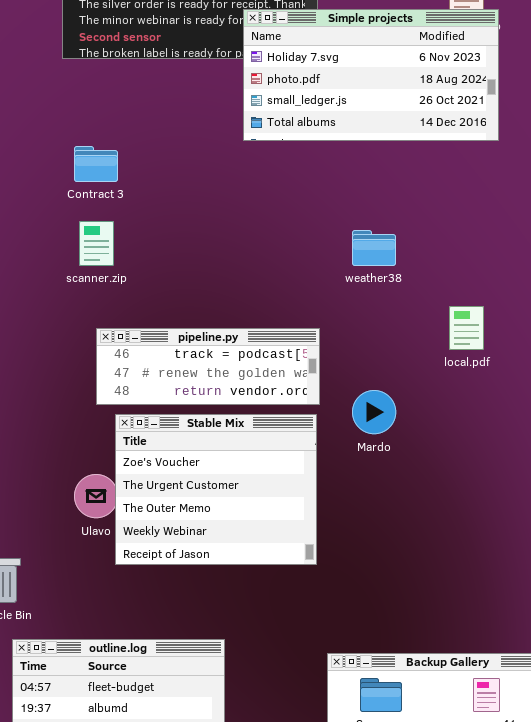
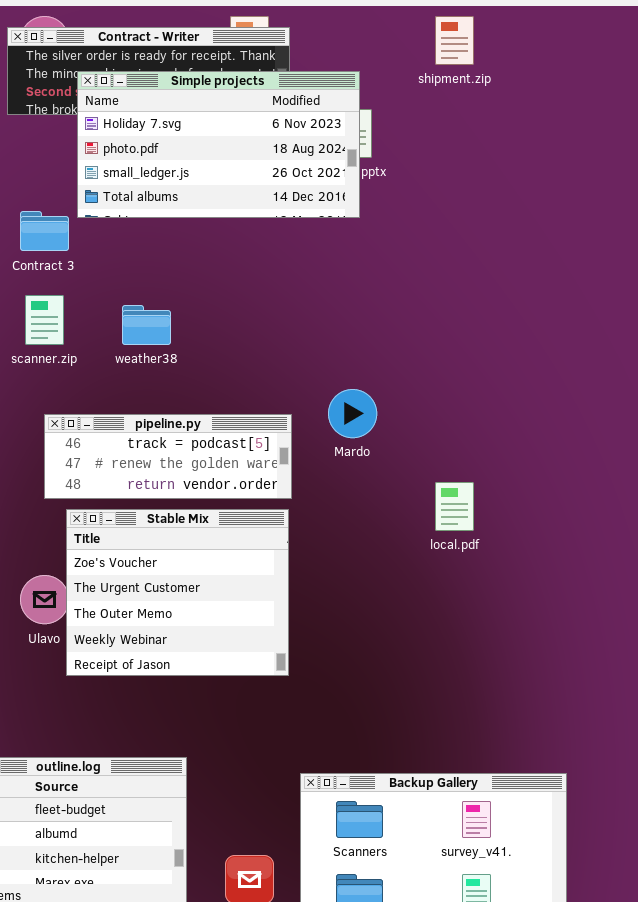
Simple projects: [243,9,499,141] -> [77,71,360,218], moved
weather38: [352,230,396,266] -> [122,305,171,345], moved
local.pdf: [449,306,484,350] -> [435,482,474,531], moved
Mardo: [352,390,396,434] -> [328,389,377,438], moved

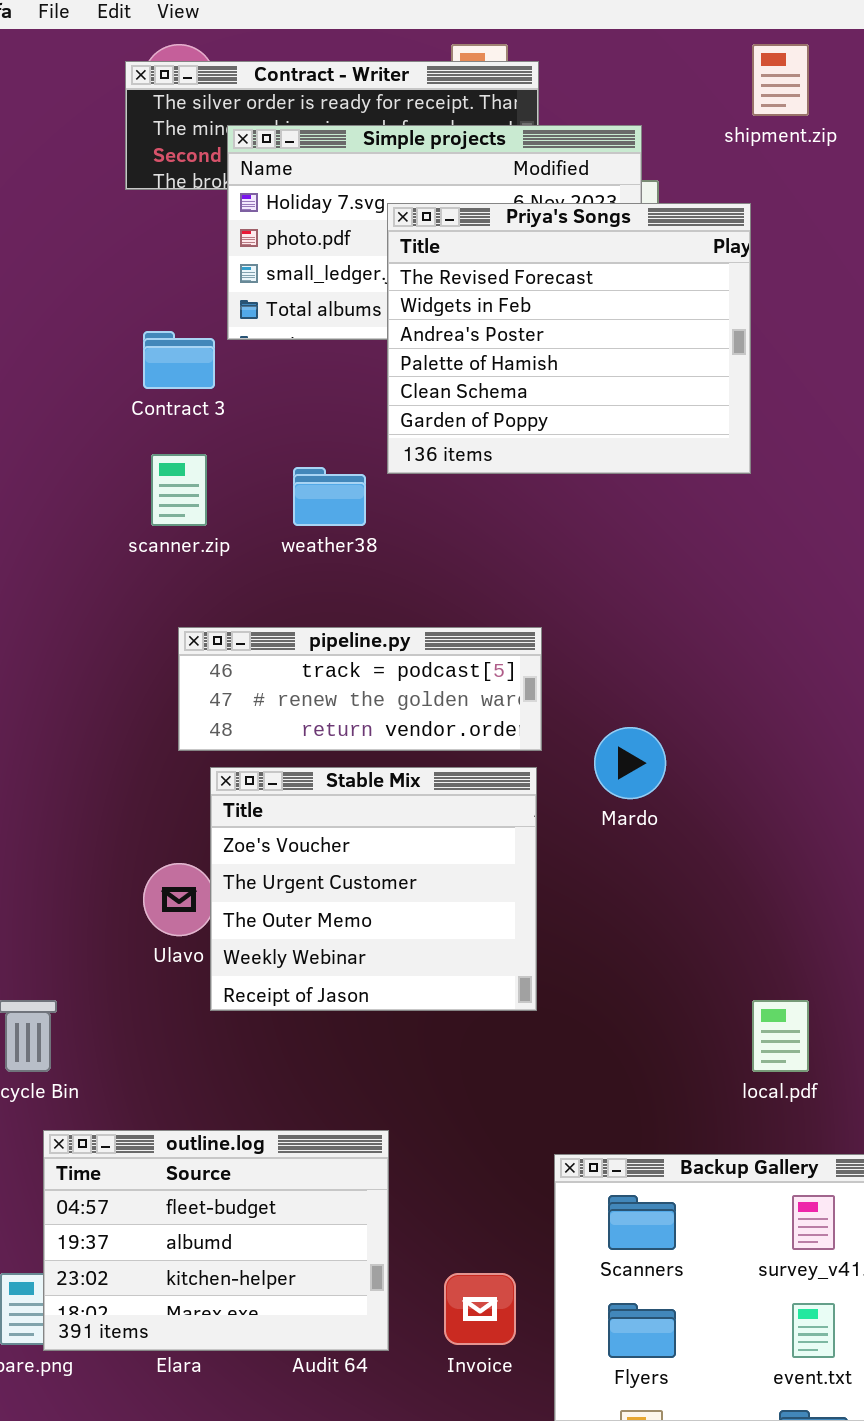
Priya's Songs: none -> [387,203,751,474], opened
Mardo: [328,389,377,438] -> [594,727,666,799], moved
local.pdf: [435,482,474,531] -> [752,1000,809,1072], moved

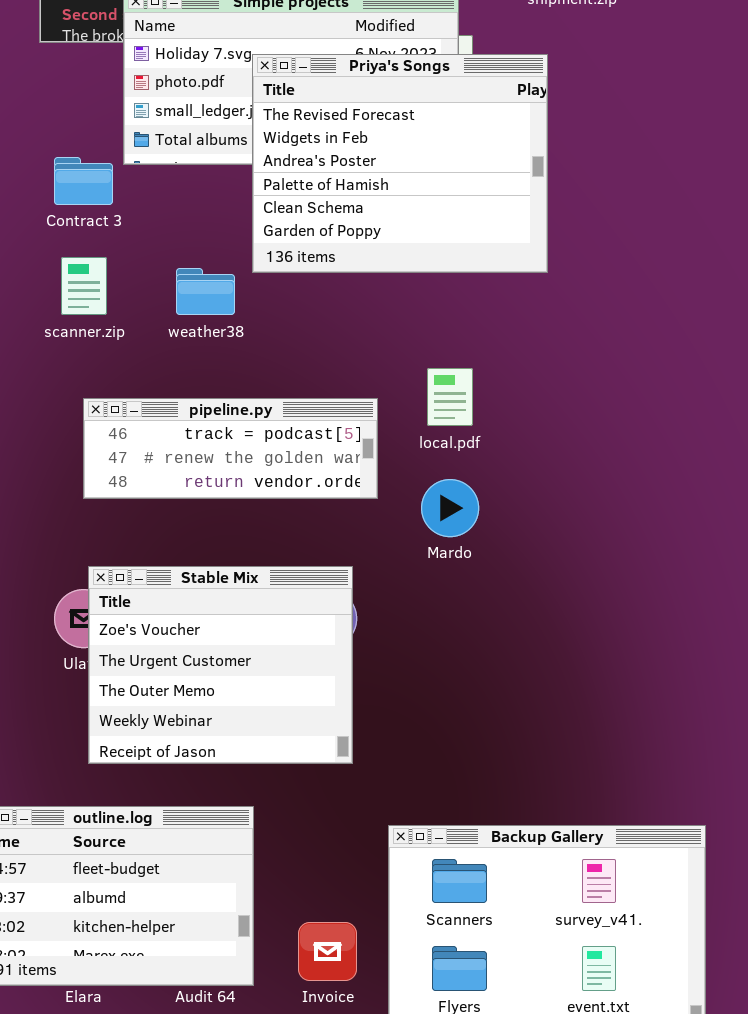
Stable Mix: [210,767,537,1011] -> [88,566,353,764], moved
local.pdf: [752,1000,809,1072] -> [427,368,473,426], moved

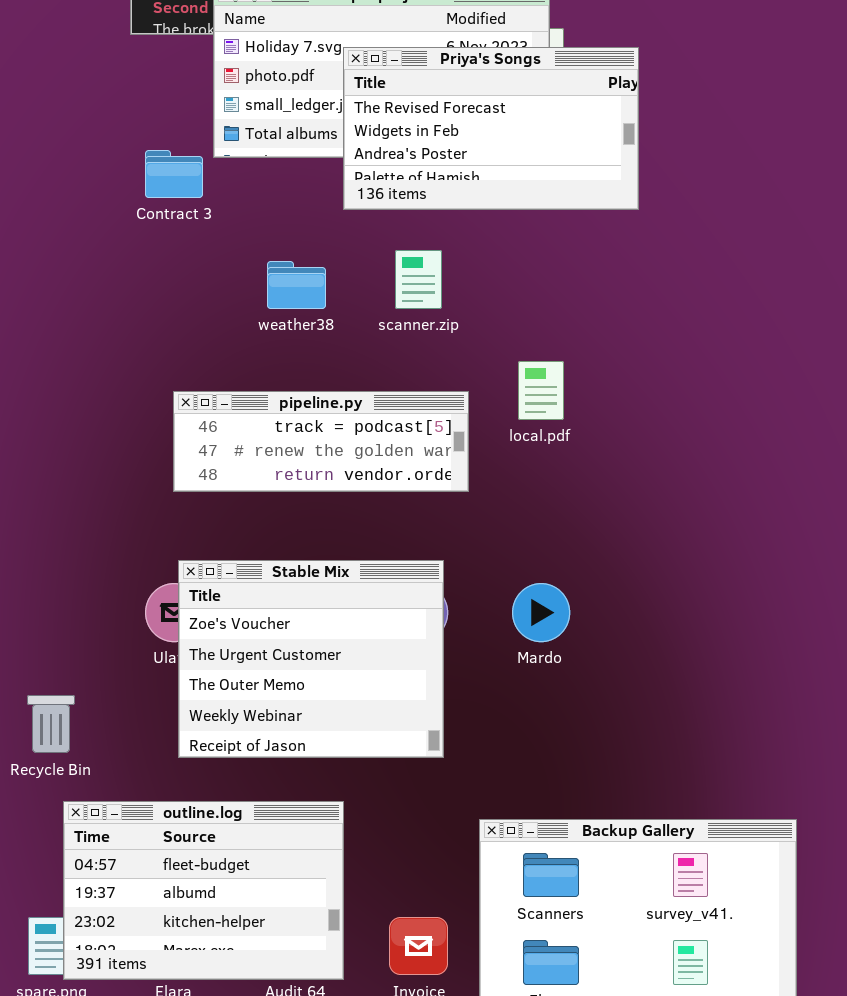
Priya's Songs: [252,54,548,273] -> [343,47,639,210], resized
scanner.zip: [61,257,107,315] -> [395,250,442,309], moved
Mardo: [421,479,479,537] -> [512,583,570,642], moved

